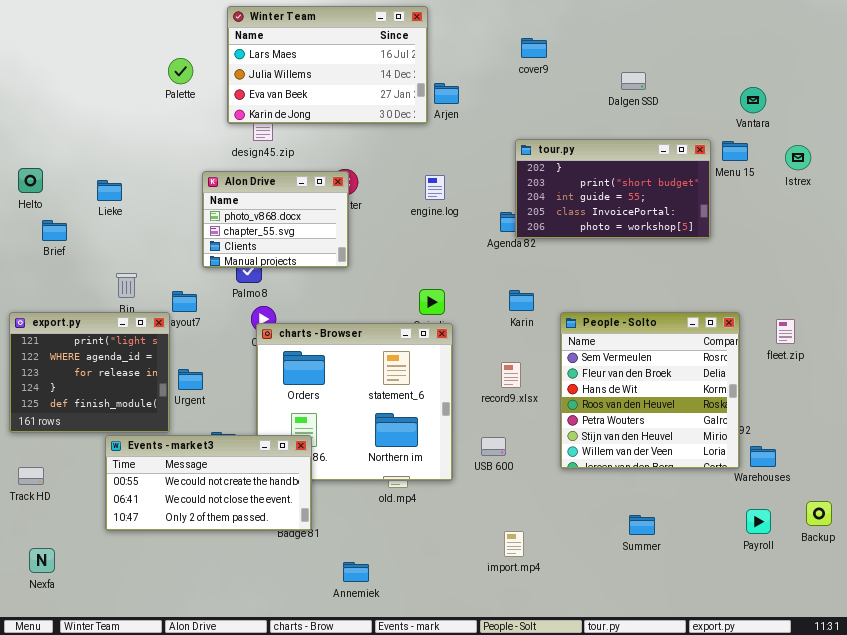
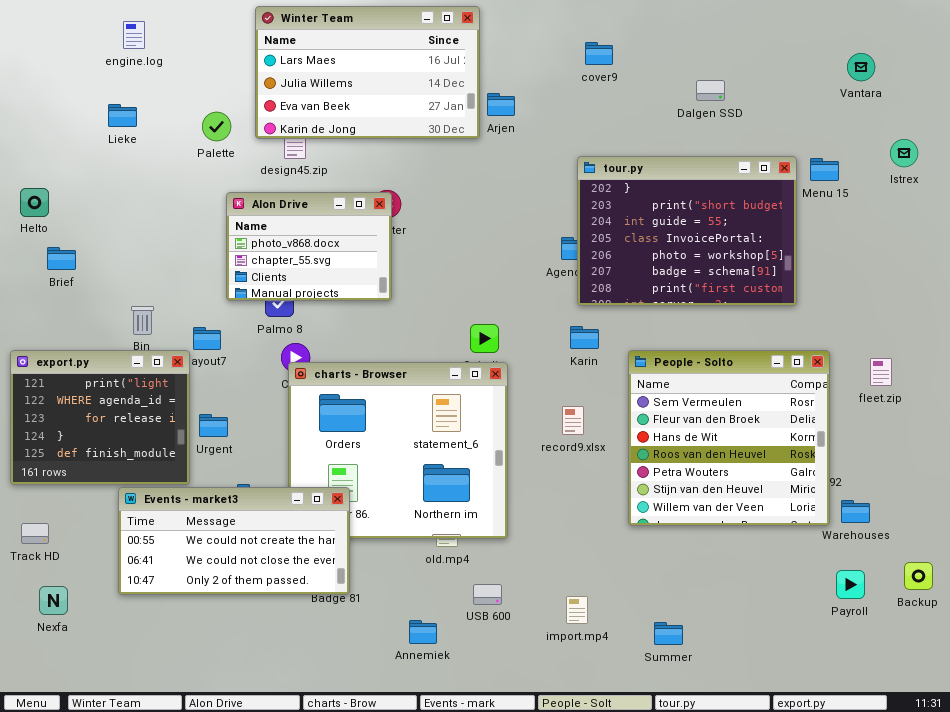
Palette: [168,58,193,84] -> [202,112,231,141], moved
Vantara: [740,87,766,113] -> [847,53,875,81], moved
tour.py: [515,139,711,239] -> [577,156,797,306], resized
Istrex: [785,145,811,170] -> [890,139,918,167], moved
engine.log: [425,175,445,200] -> [123,21,145,49], moved
Lieke: [97,180,122,201] -> [108,104,137,127], moved
USB 600: [481,437,506,456] -> [473,584,502,605], moved
Summer: [629,515,655,535] -> [654,622,683,645], moved
Nexfa: [29,548,55,573] -> [39,586,68,615], moved
Annemiek: [343,562,369,582] -> [409,620,437,644], moved

